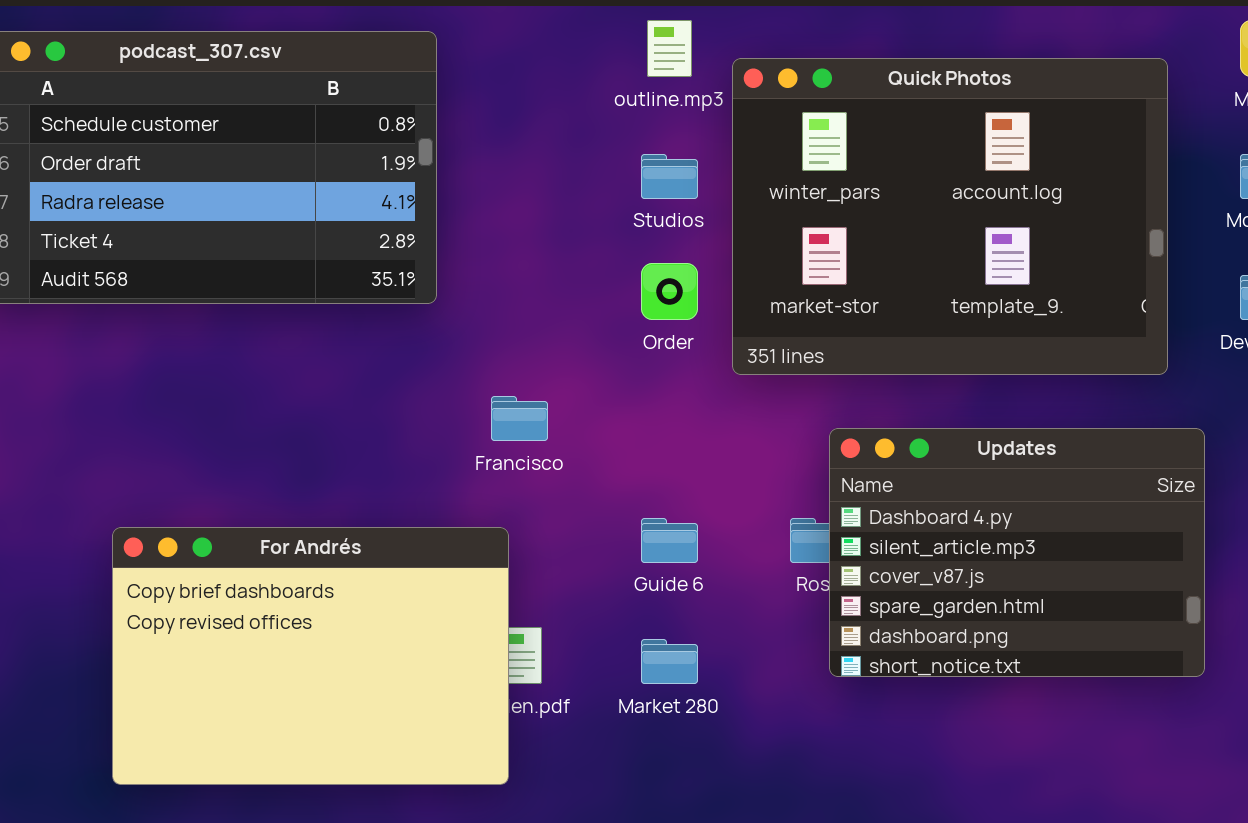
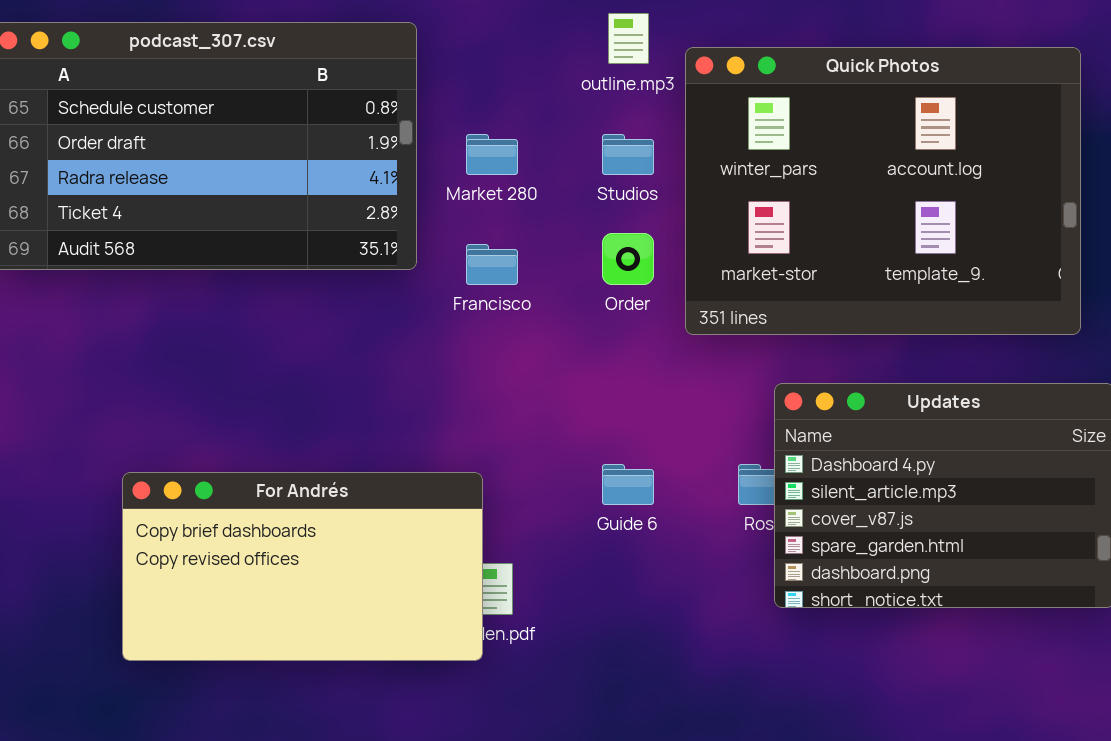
Francisco: [491,396,548,441] -> [466,244,518,285], moved
For Andrés: [112,527,509,785] -> [122,472,483,661], resized
Market 280: [641,639,698,684] -> [466,134,518,175], moved

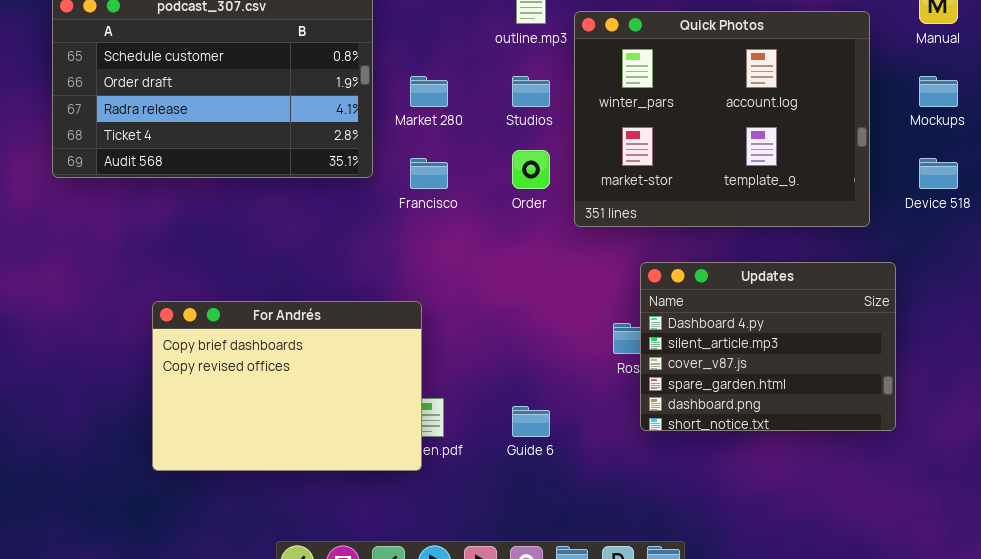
Guide 6: [602,464,654,505] -> [512,406,550,437], moved
For Andrés: [122,472,483,661] -> [152,301,422,471], resized

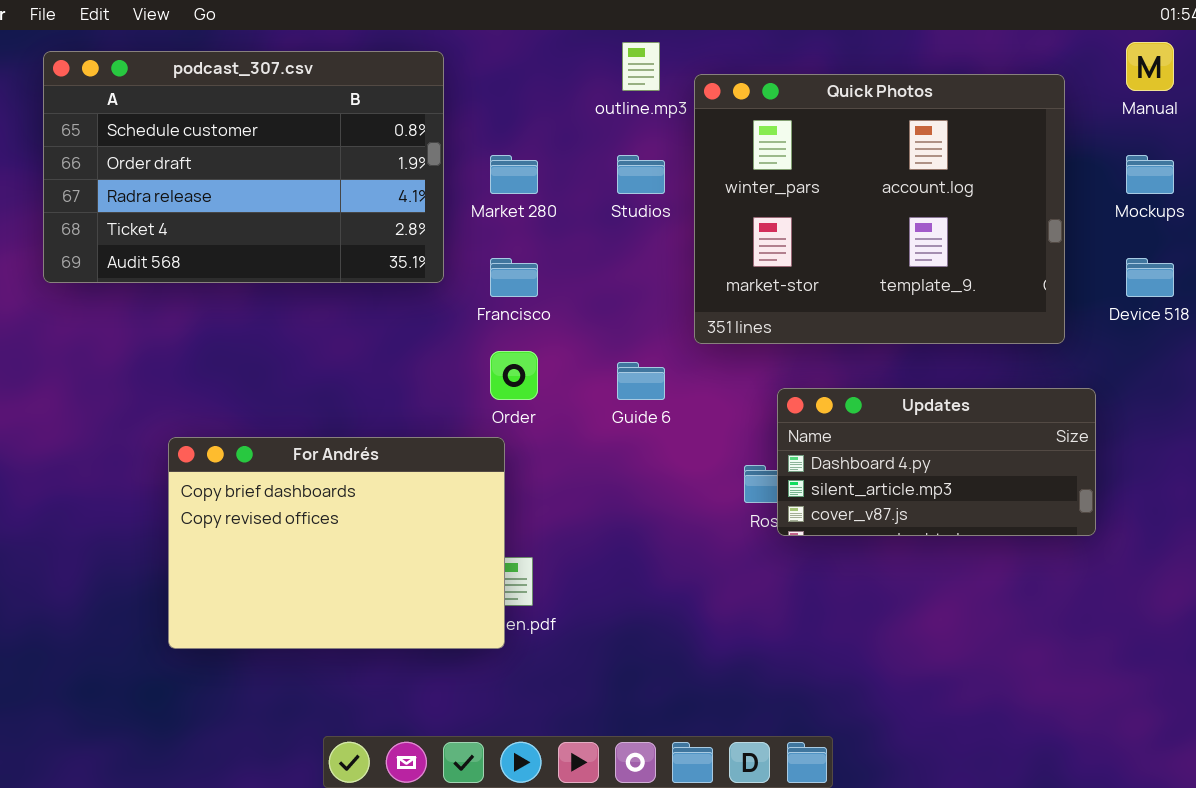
Order: [512,150,550,189] -> [490,351,538,400], moved
Updates: [640,262,896,431] -> [777,388,1096,536], resized
Guide 6: [512,406,550,437] -> [617,362,665,400], moved

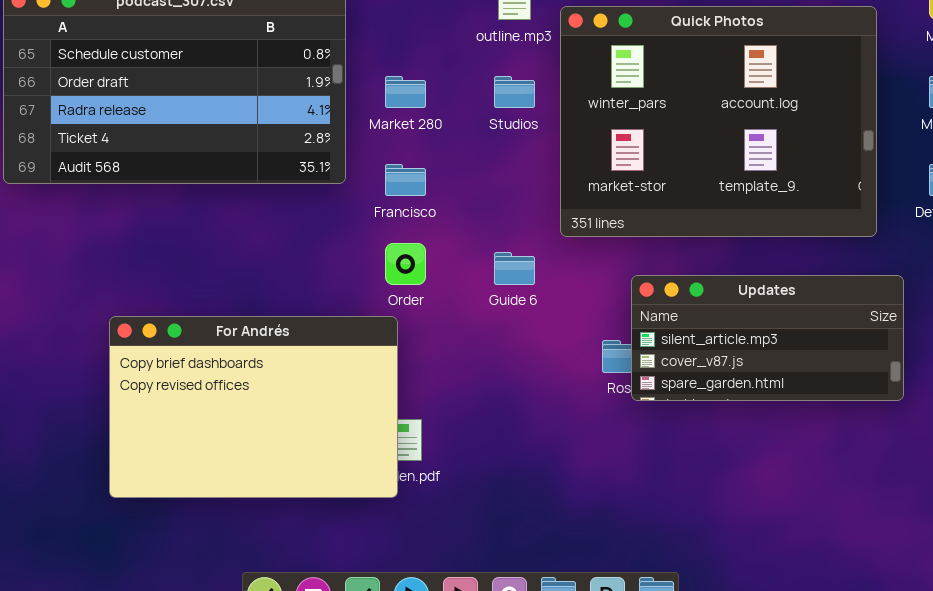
Updates: [777,388,1096,536] -> [631,275,904,401], scrolled down 1 row

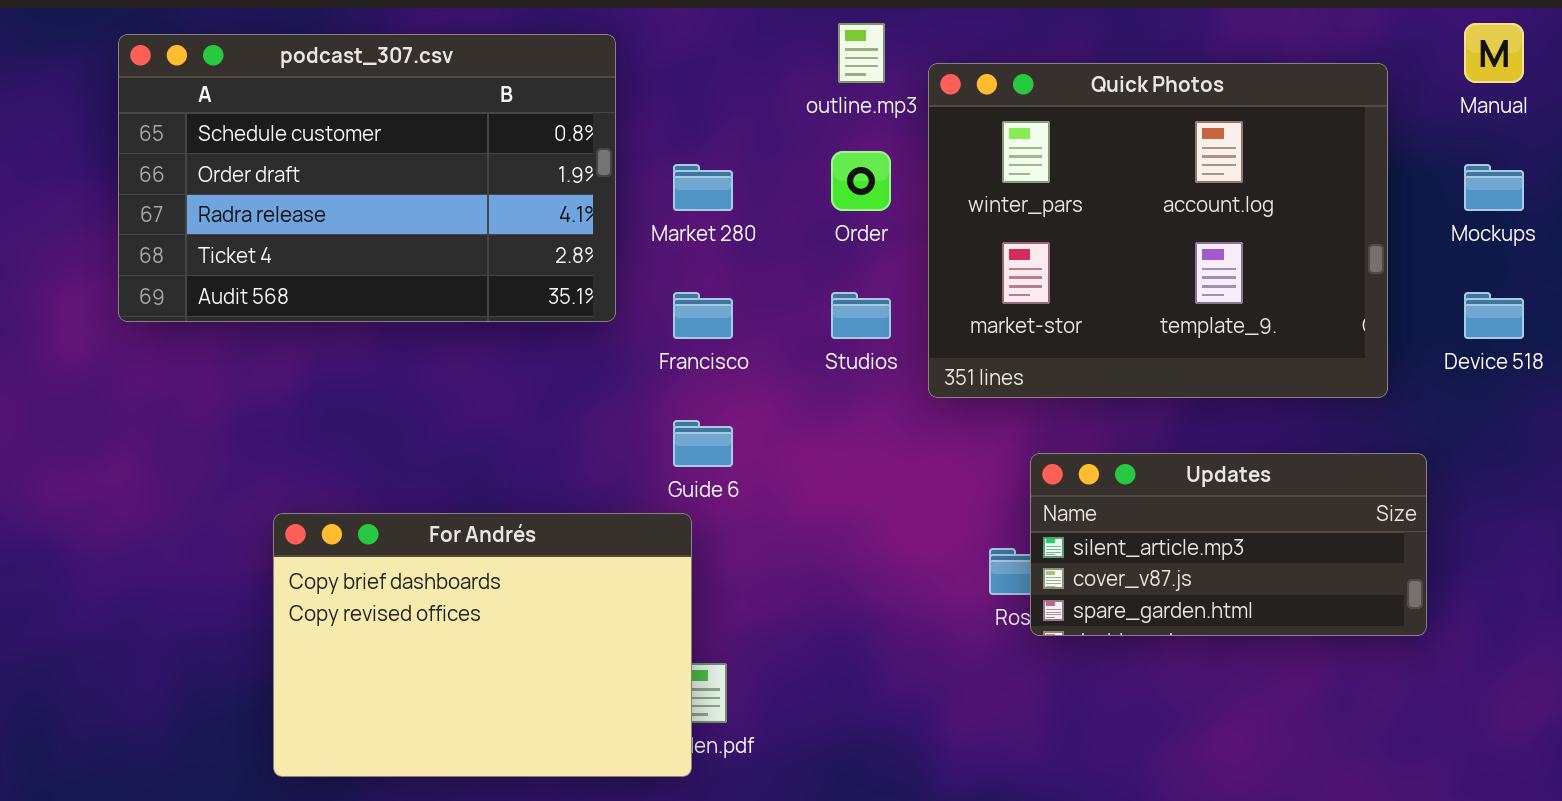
Studios: [494,76,535,108] -> [831,292,891,339], moved
Order: [385,243,426,285] -> [831,151,891,211], moved
Guide 6: [494,252,535,285] -> [673,420,733,467], moved

